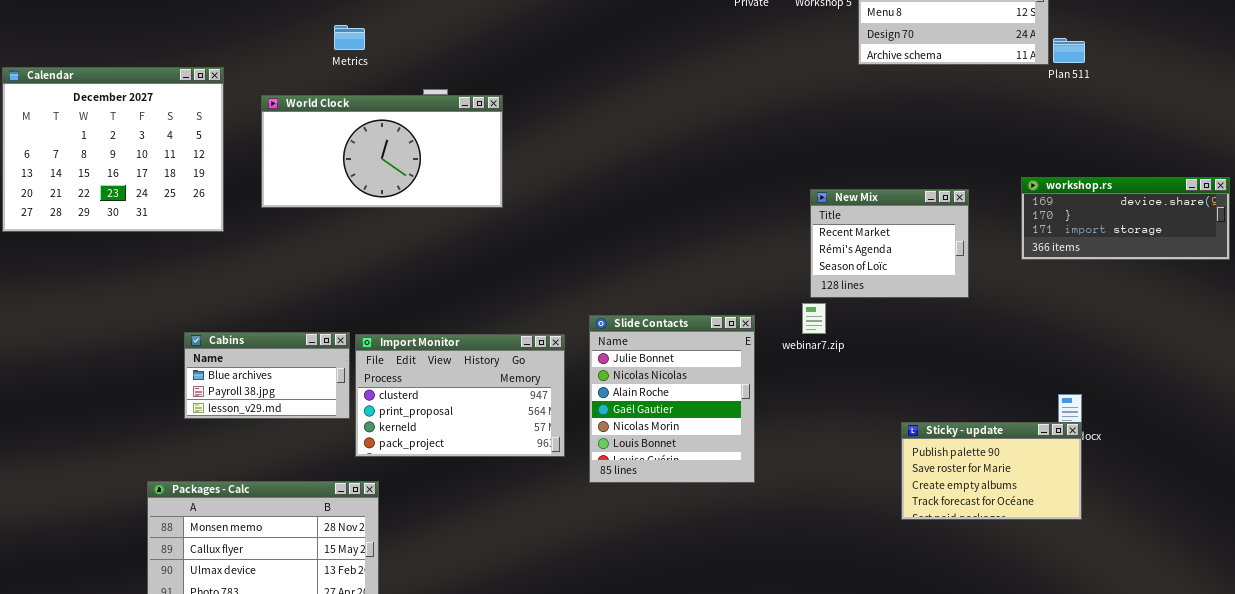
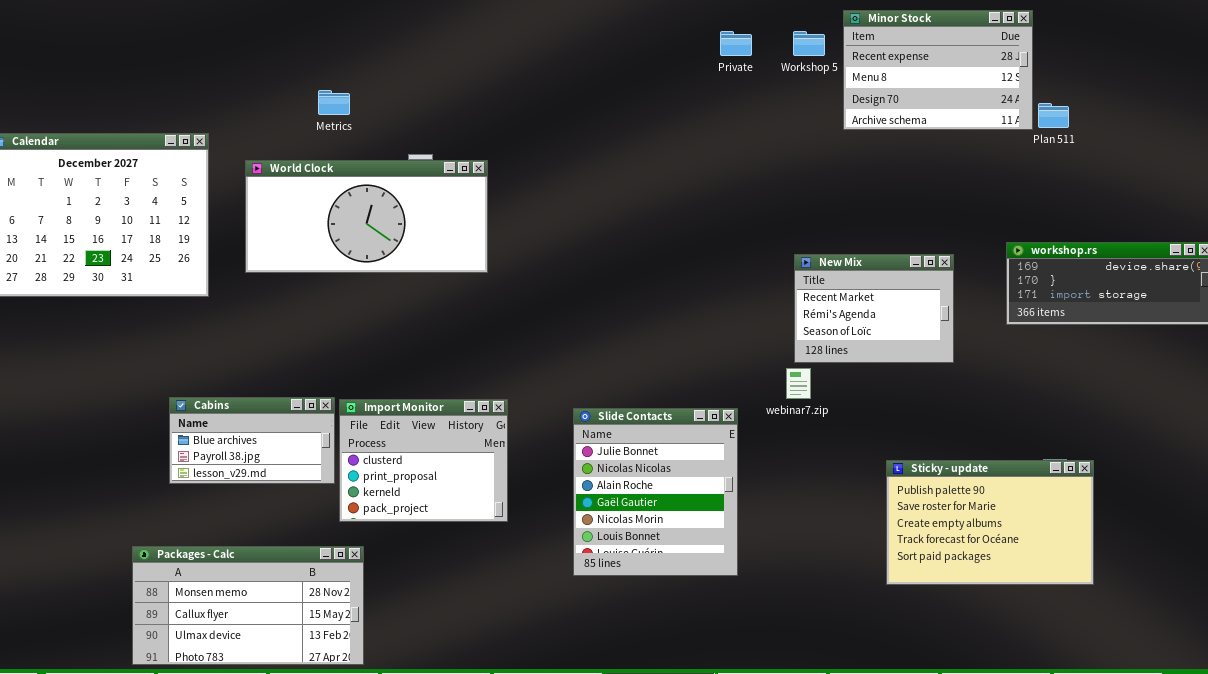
Slide Contacts: [589,315,755,483] -> [573,408,738,576], moved
Import Monitor: [355,334,565,457] -> [339,399,508,522], resized
Sticky - update: [901,422,1082,520] -> [886,460,1094,585], resized

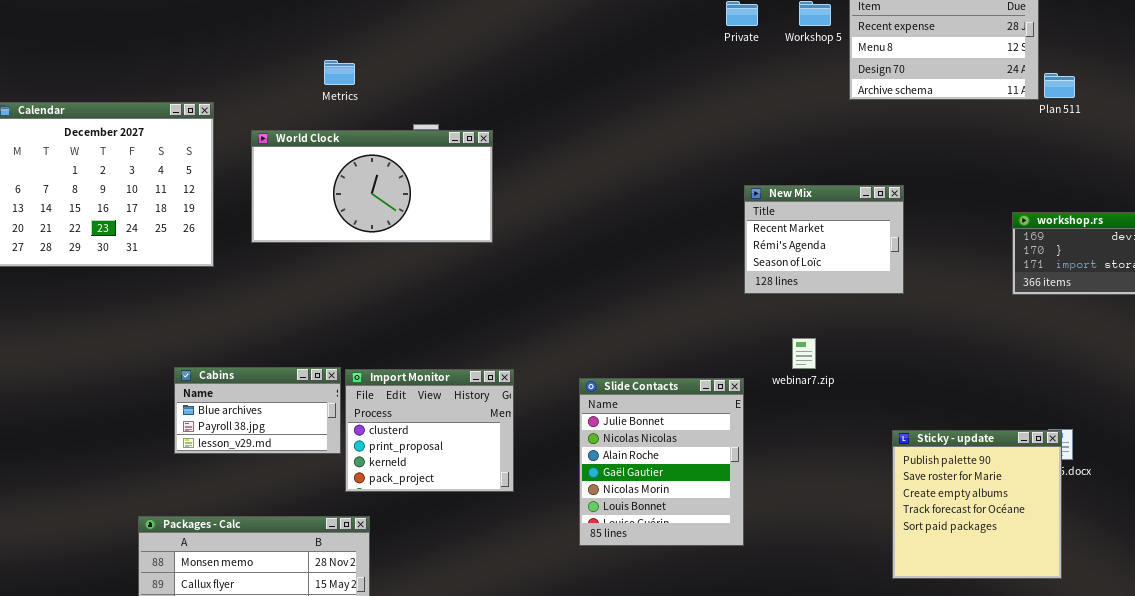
New Mix: [794,254,954,363] -> [744,185,904,294], moved
Sticky - update: [886,460,1094,585] -> [892,430,1062,579], resized

